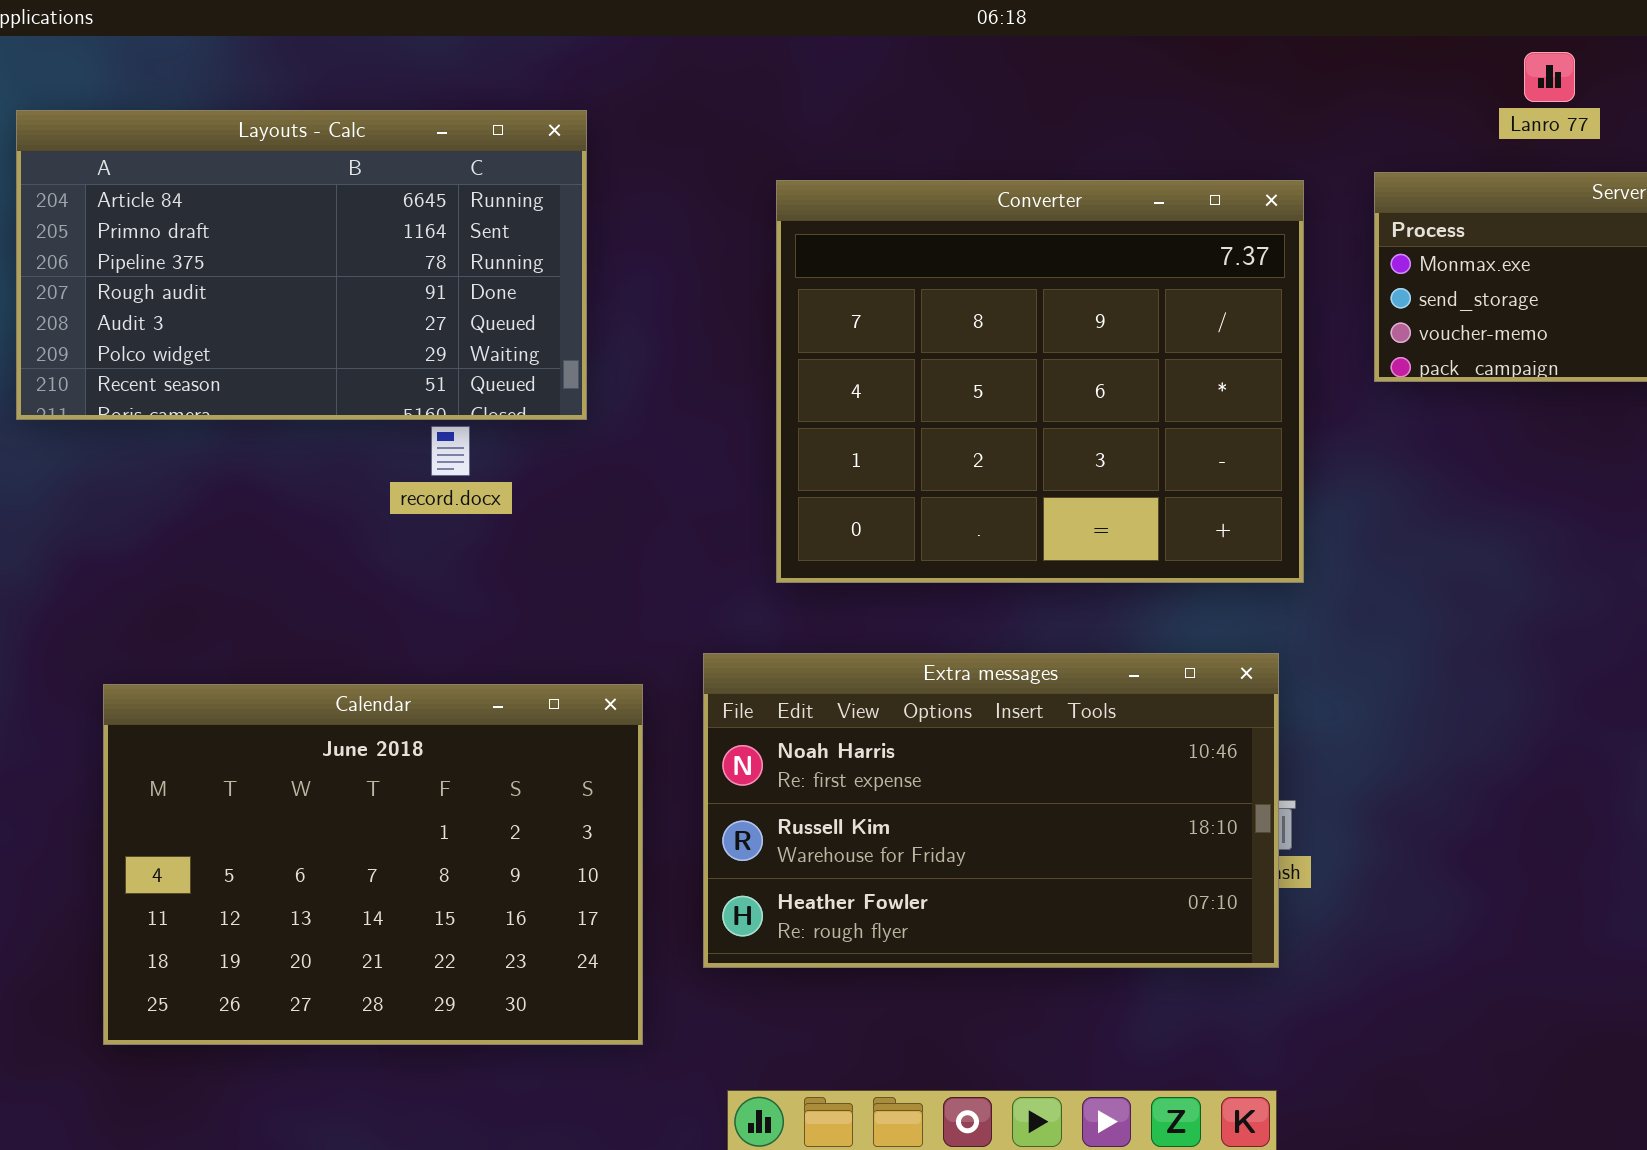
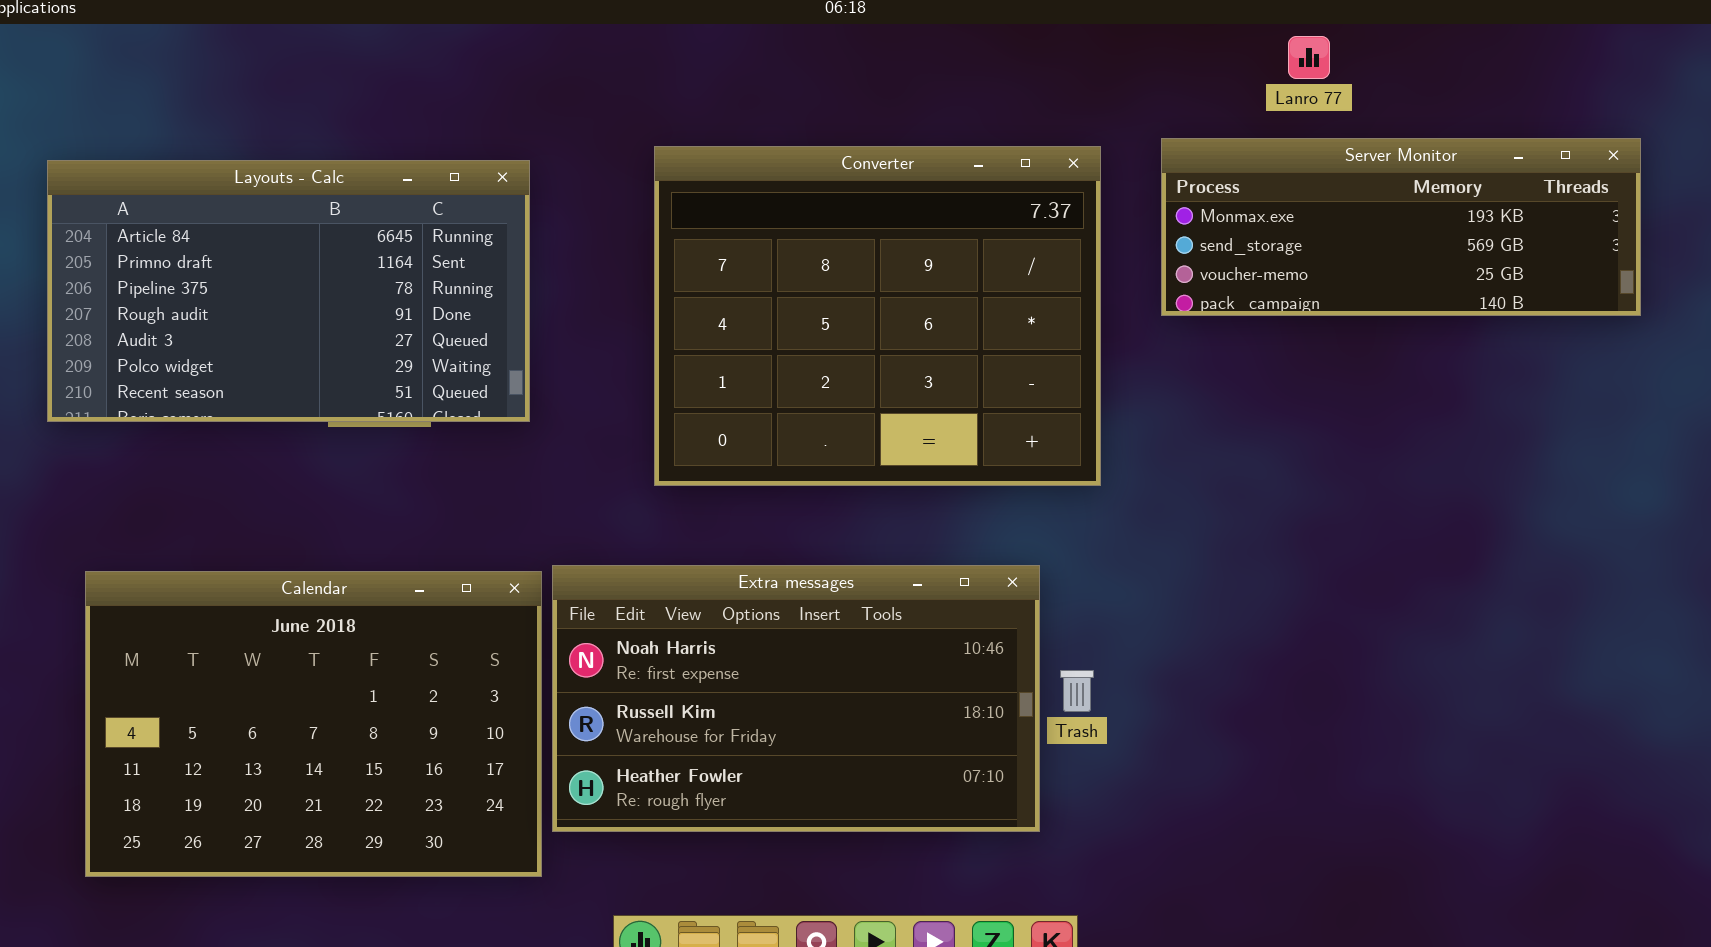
Layouts - Calc: [16,110,587,420] -> [47,160,530,422], moved
Extra messages: [703,653,1279,968] -> [552,565,1040,832], moved

